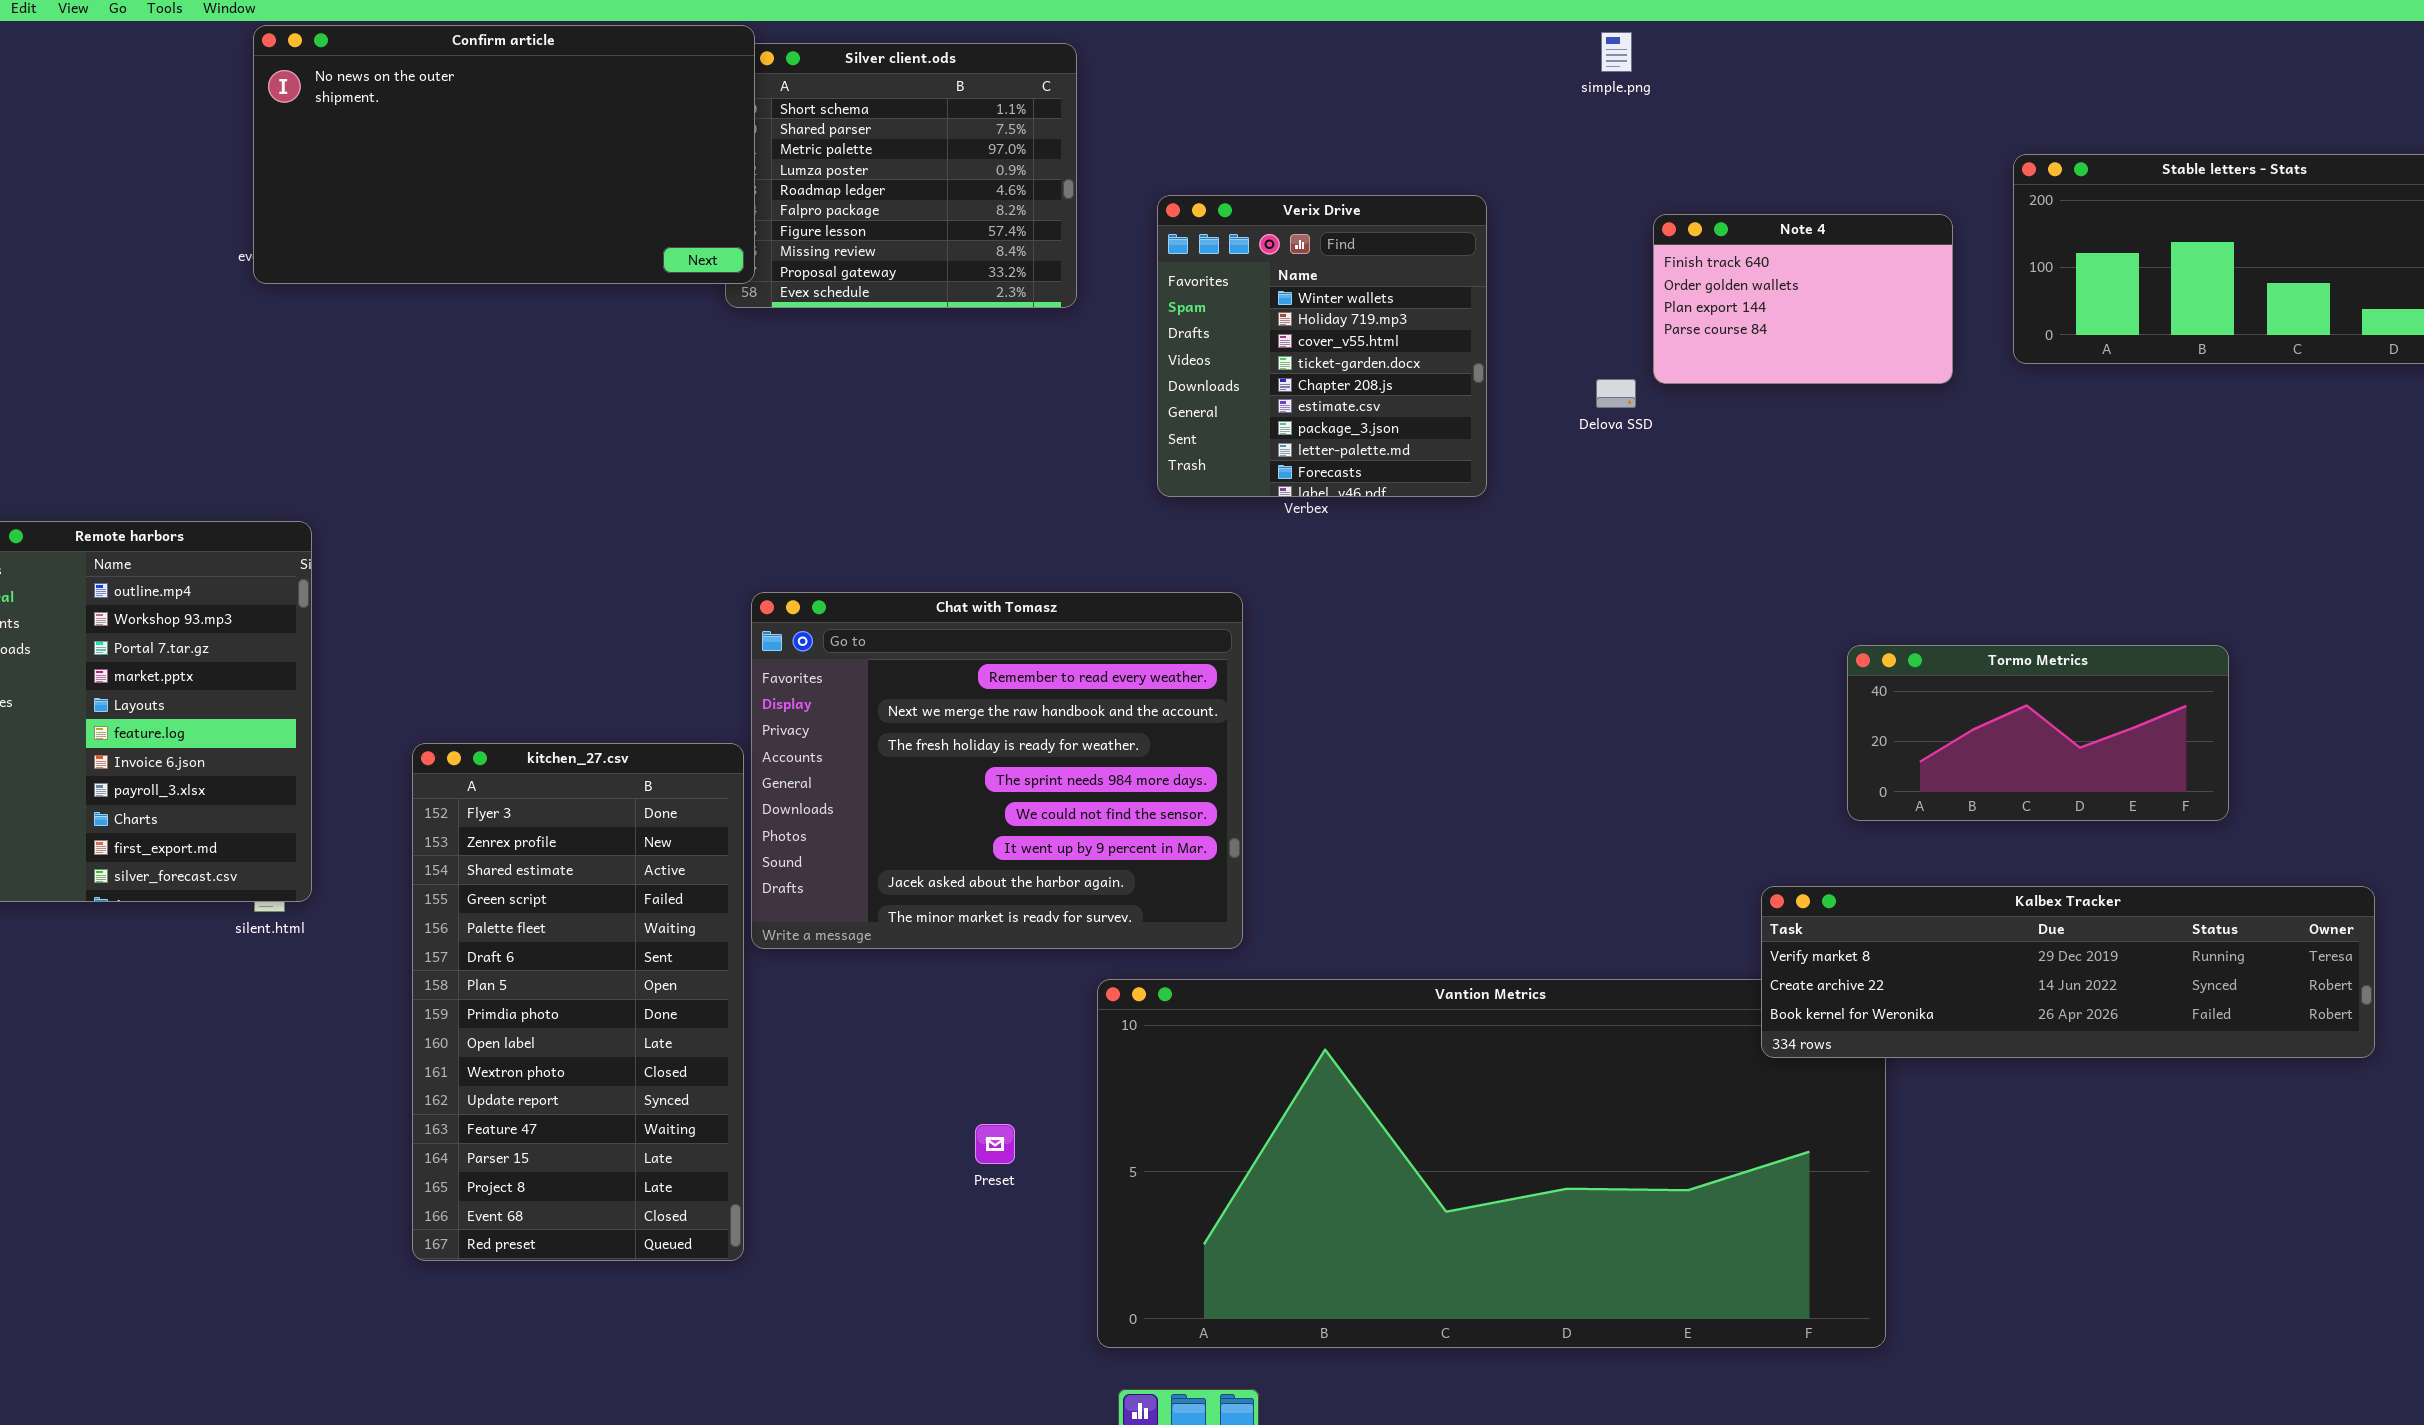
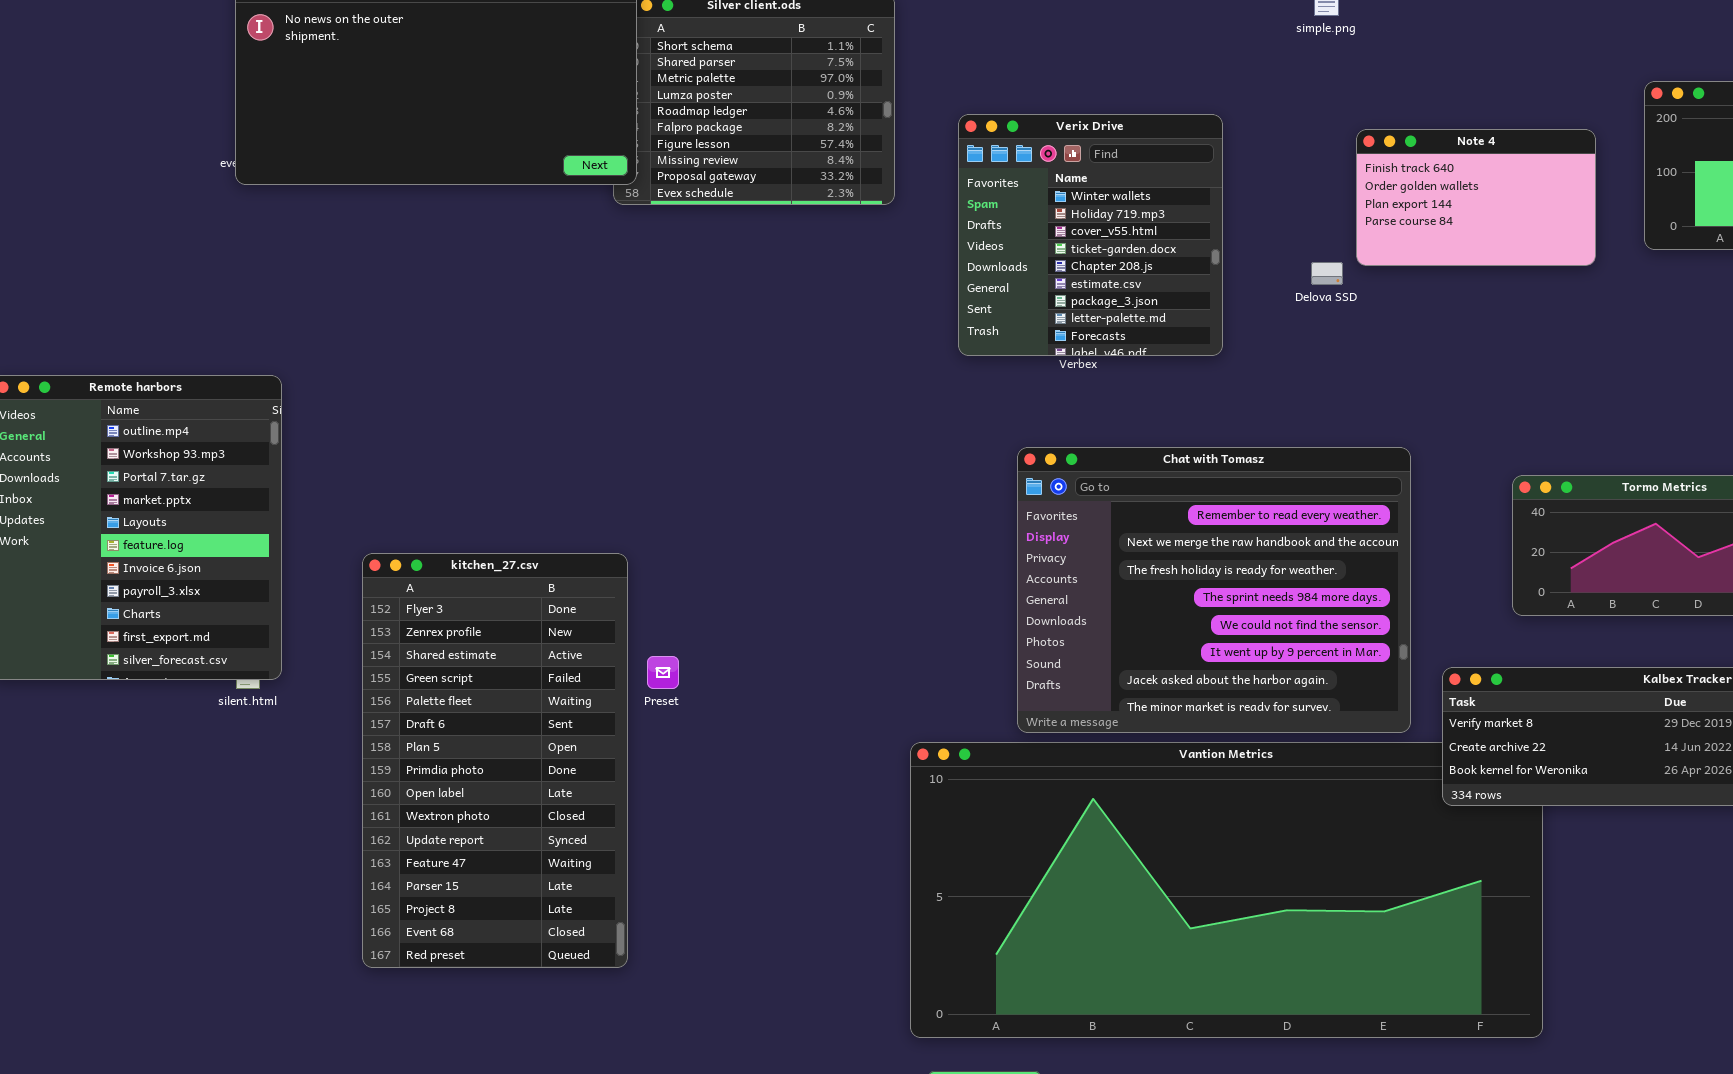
Chat with Tomasz: [751,592,1243,949] -> [1017,447,1411,733], moved
Preset: [975,1124,1015,1164] -> [647,656,679,689], moved

